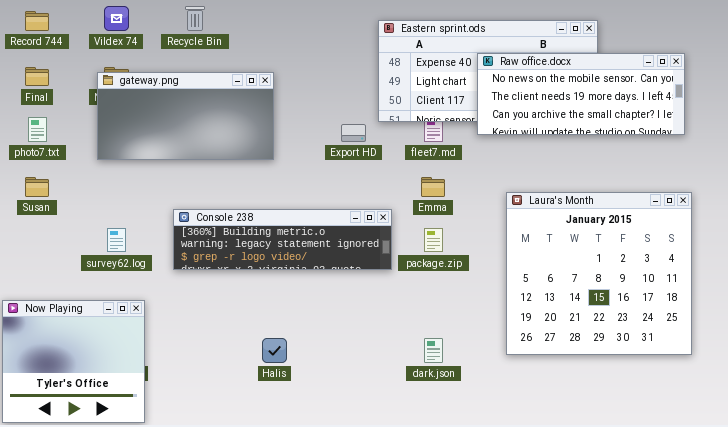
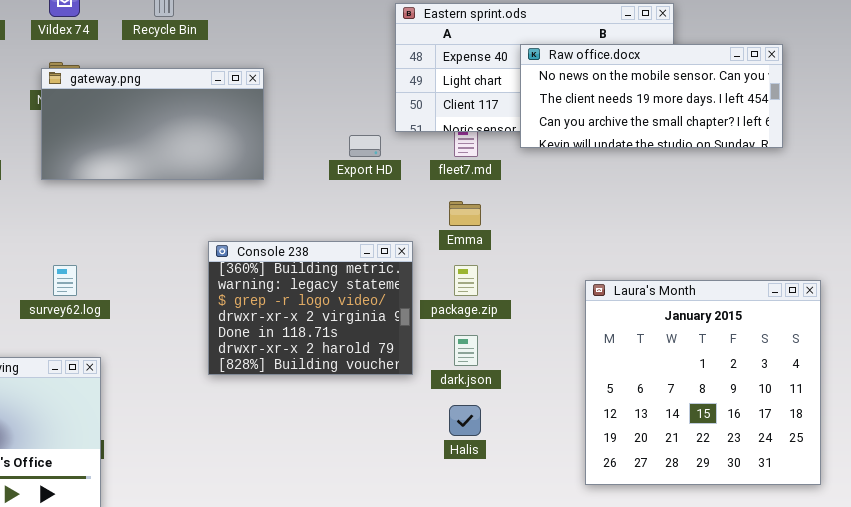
Laura's Month: [506,192,692,355] -> [585,280,821,485], moved
Console 238: [173,209,392,270] -> [208,241,413,375], resized
Halis: [262,338,287,363] -> [449,405,481,436], moved
dark.json: [424,338,443,363] -> [454,335,478,366], moved

